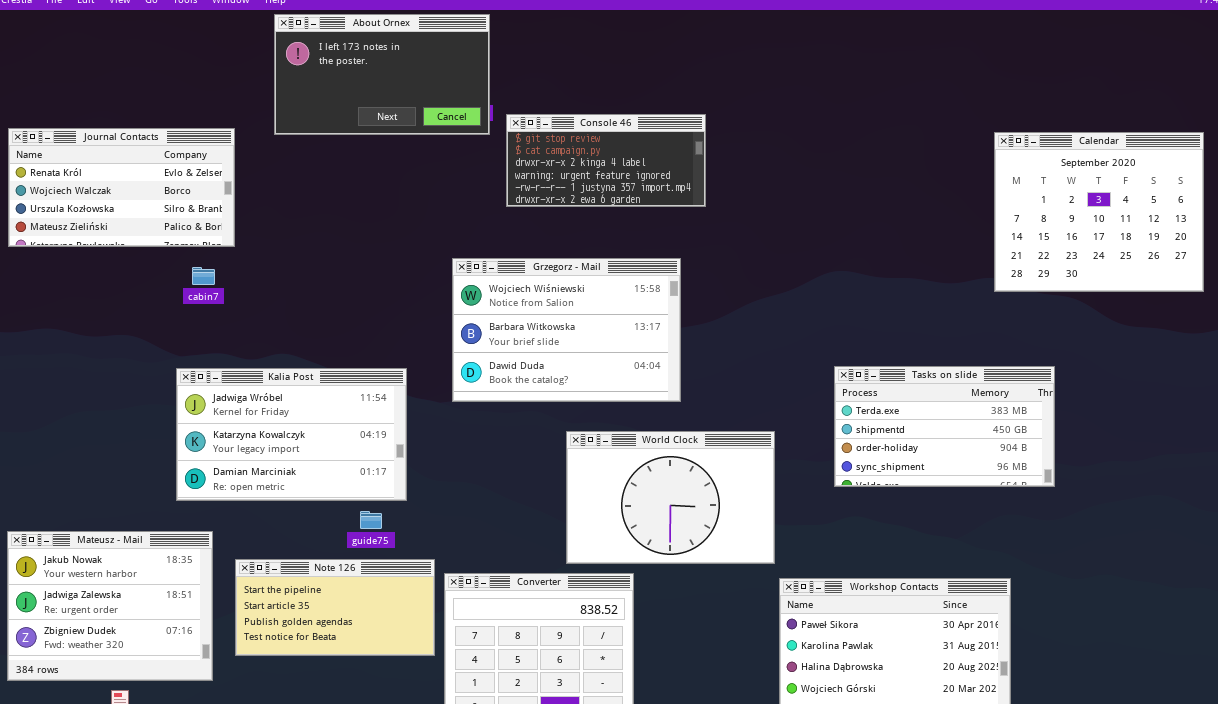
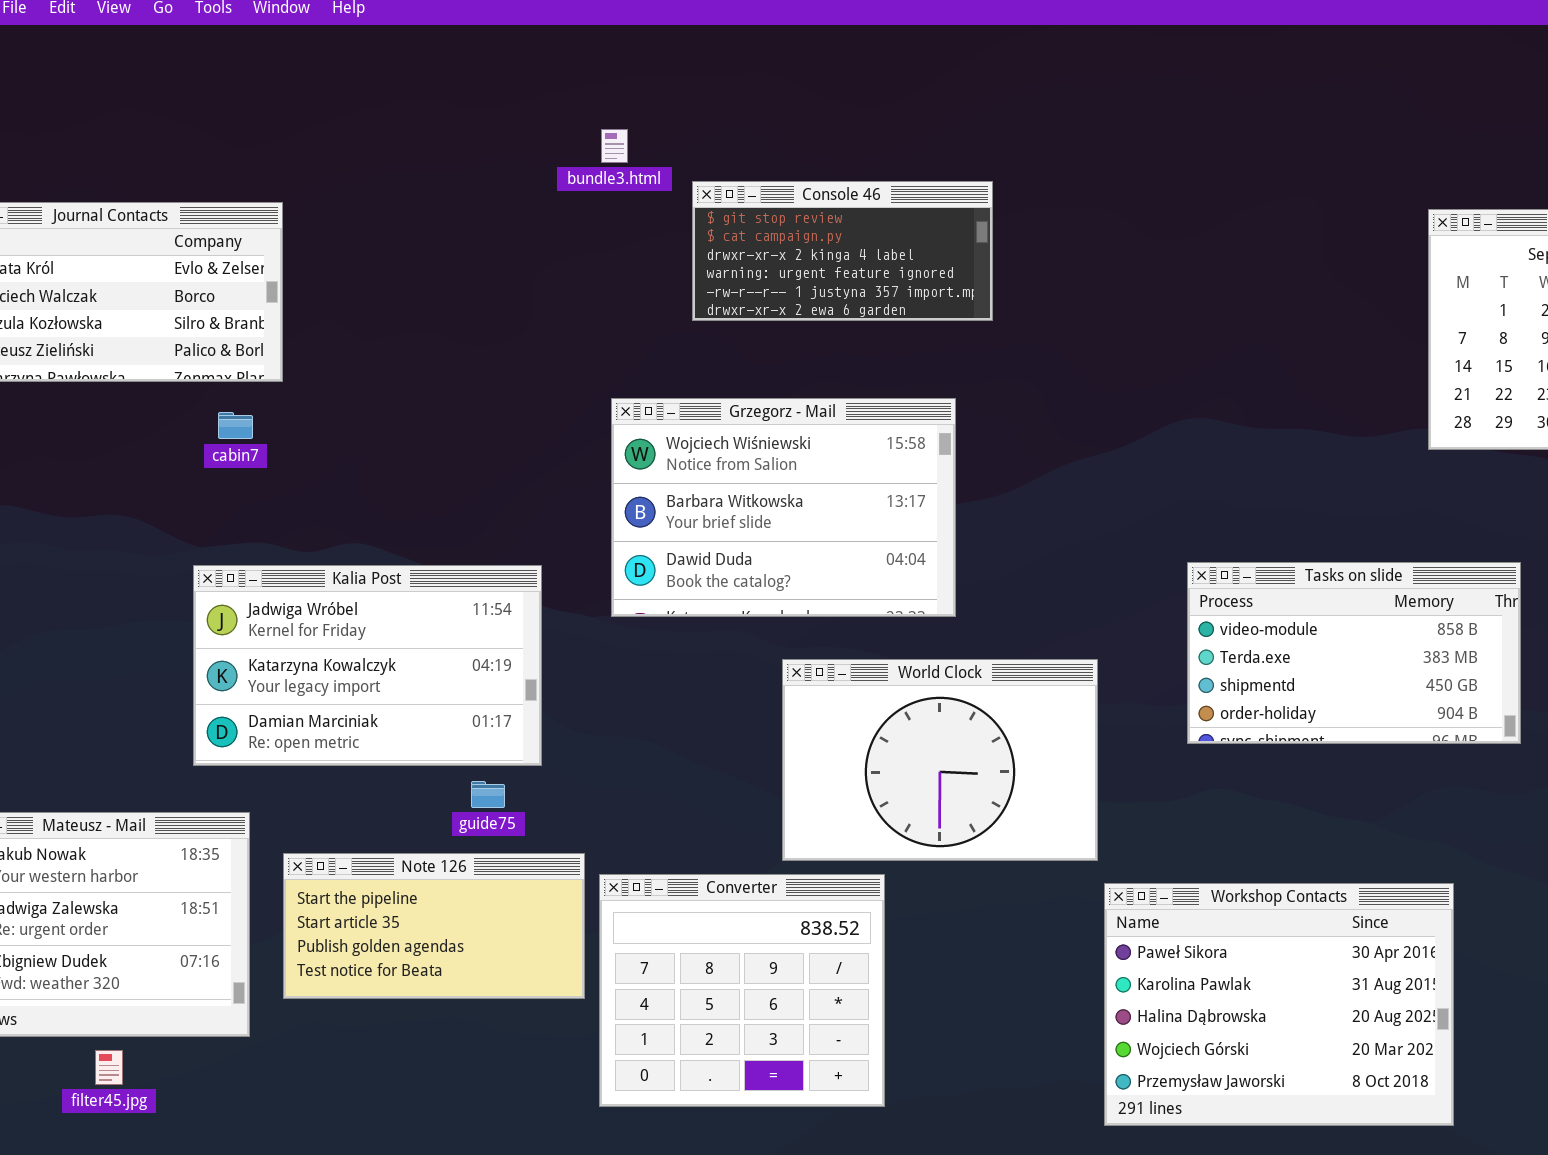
About Ornex: [274,14,490,135] -> none, closed
Tasks on slide: [834,366,1055,487] -> [1187,562,1521,744], scrolled up 1 row

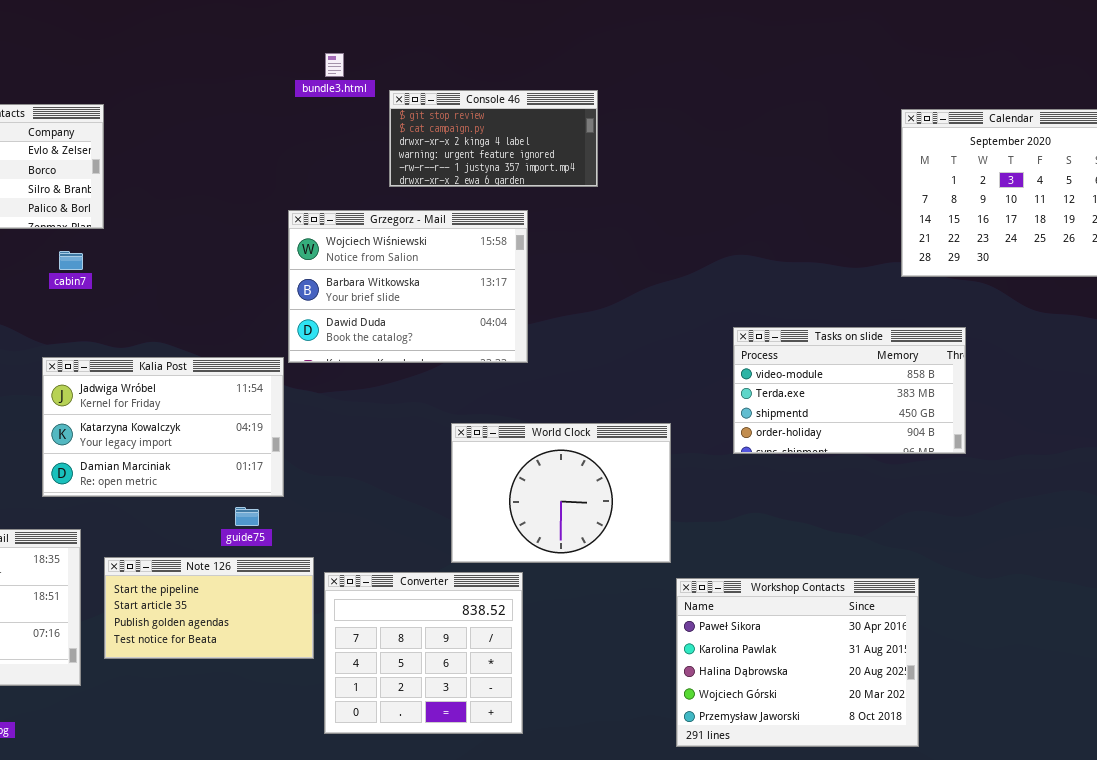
Grzegorz - Mail: [611,398,956,617] -> [288,210,528,363], moved
Tasks on slide: [1187,562,1521,744] -> [733,327,966,454], moved

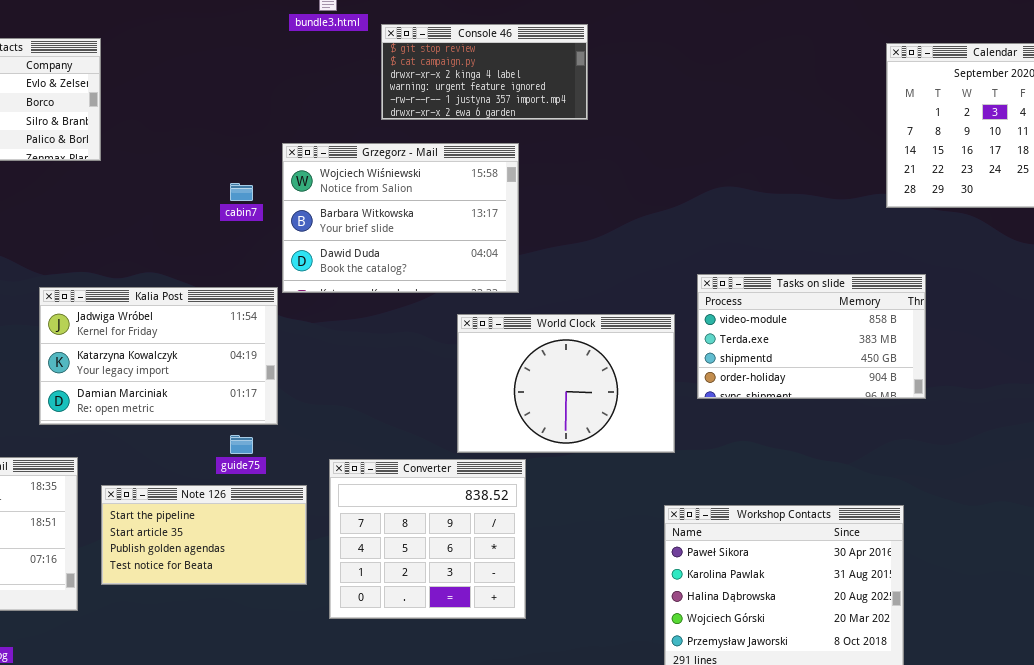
cabin7: [59,251,83,270] -> [230,183,253,201], moved
Tasks on slide: [733,327,966,454] -> [697,274,926,399], moved
World Clock: [451,423,671,563] -> [457,314,675,453], moved
Converter: [324,572,523,734] -> [329,459,526,619], moved

